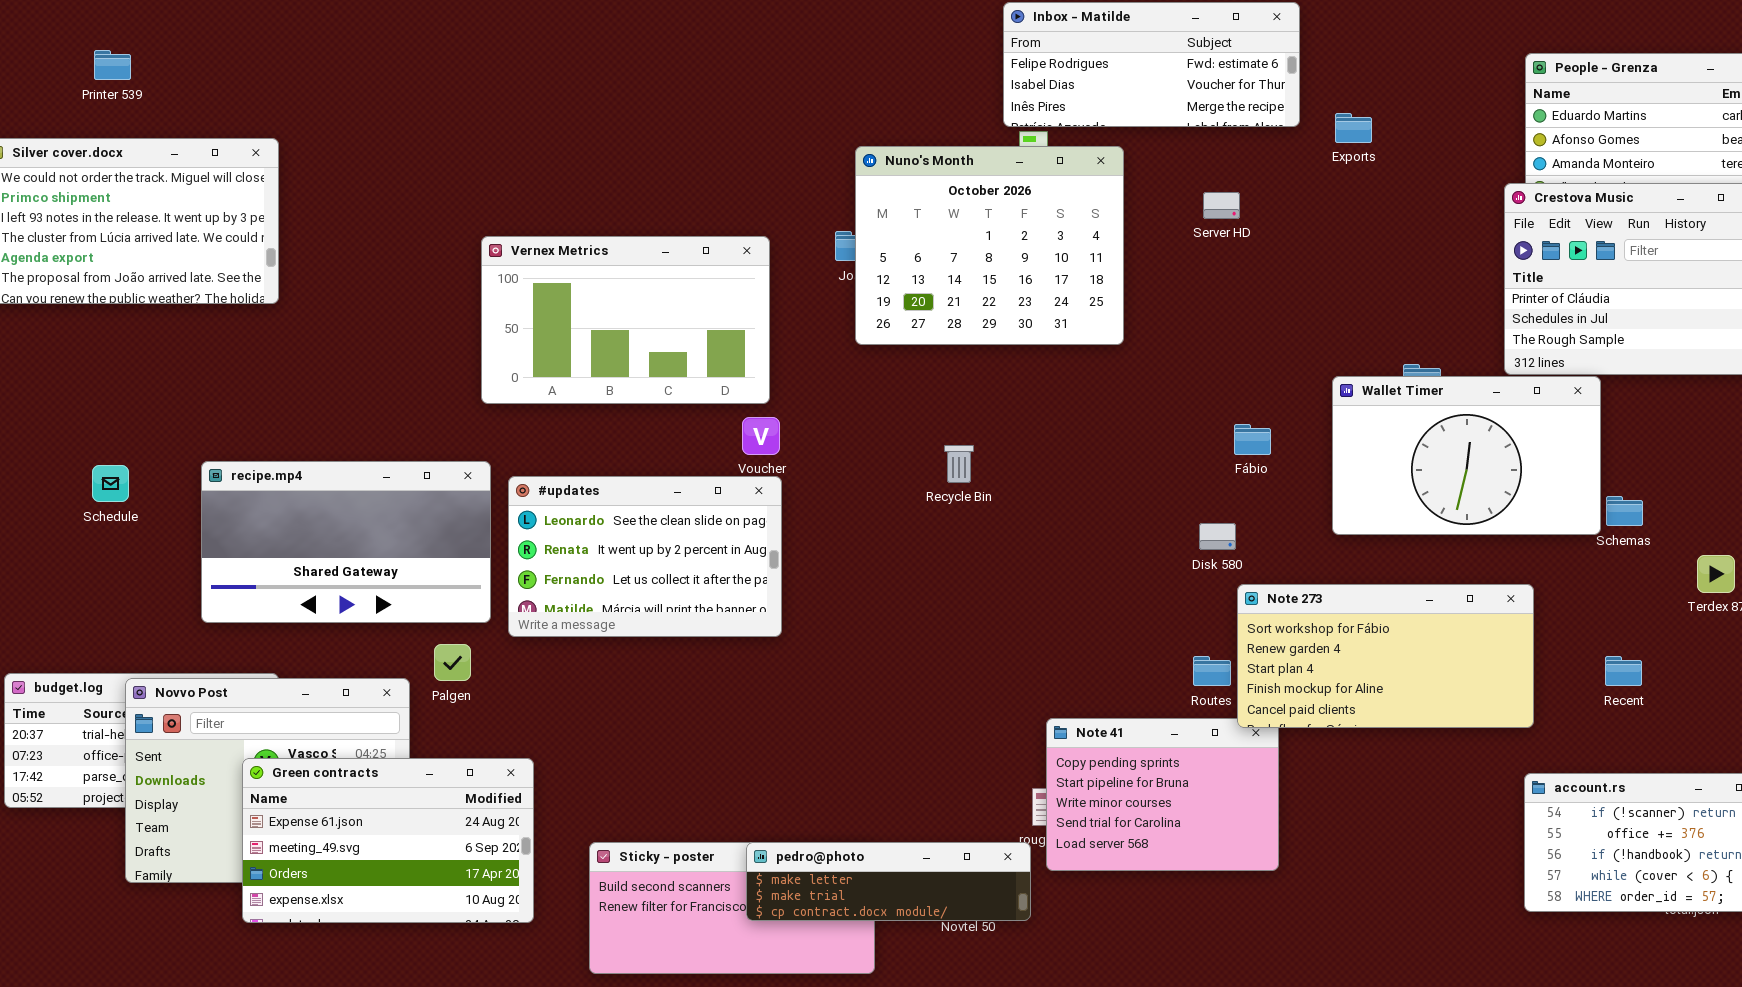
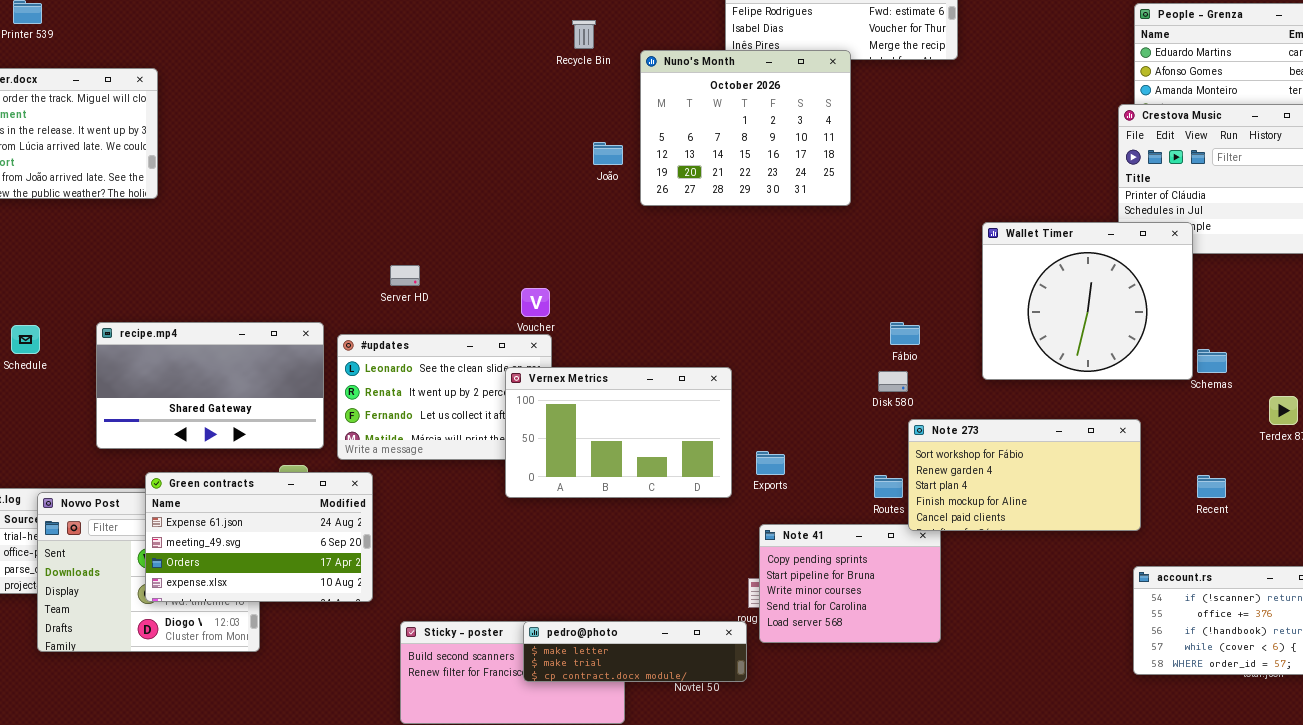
Exports: [1335,113,1372,143] -> [756,451,785,475], moved
Nuno's Month: [855,146,1124,345] -> [640,50,851,206], moved
Server HD: [1203,192,1240,219] -> [390,265,420,286], moved
Vernex Metrics: [481,236,770,404] -> [505,367,732,498], moved
Wallet Timer: [1332,376,1601,535] -> [982,222,1193,380], resized
Fábio: [1234,424,1271,455] -> [890,322,920,345], moved
Recycle Bin: [944,445,974,483] -> [572,20,596,49], moved
Green contracts: [242,758,534,923] -> [145,472,373,602], moved

